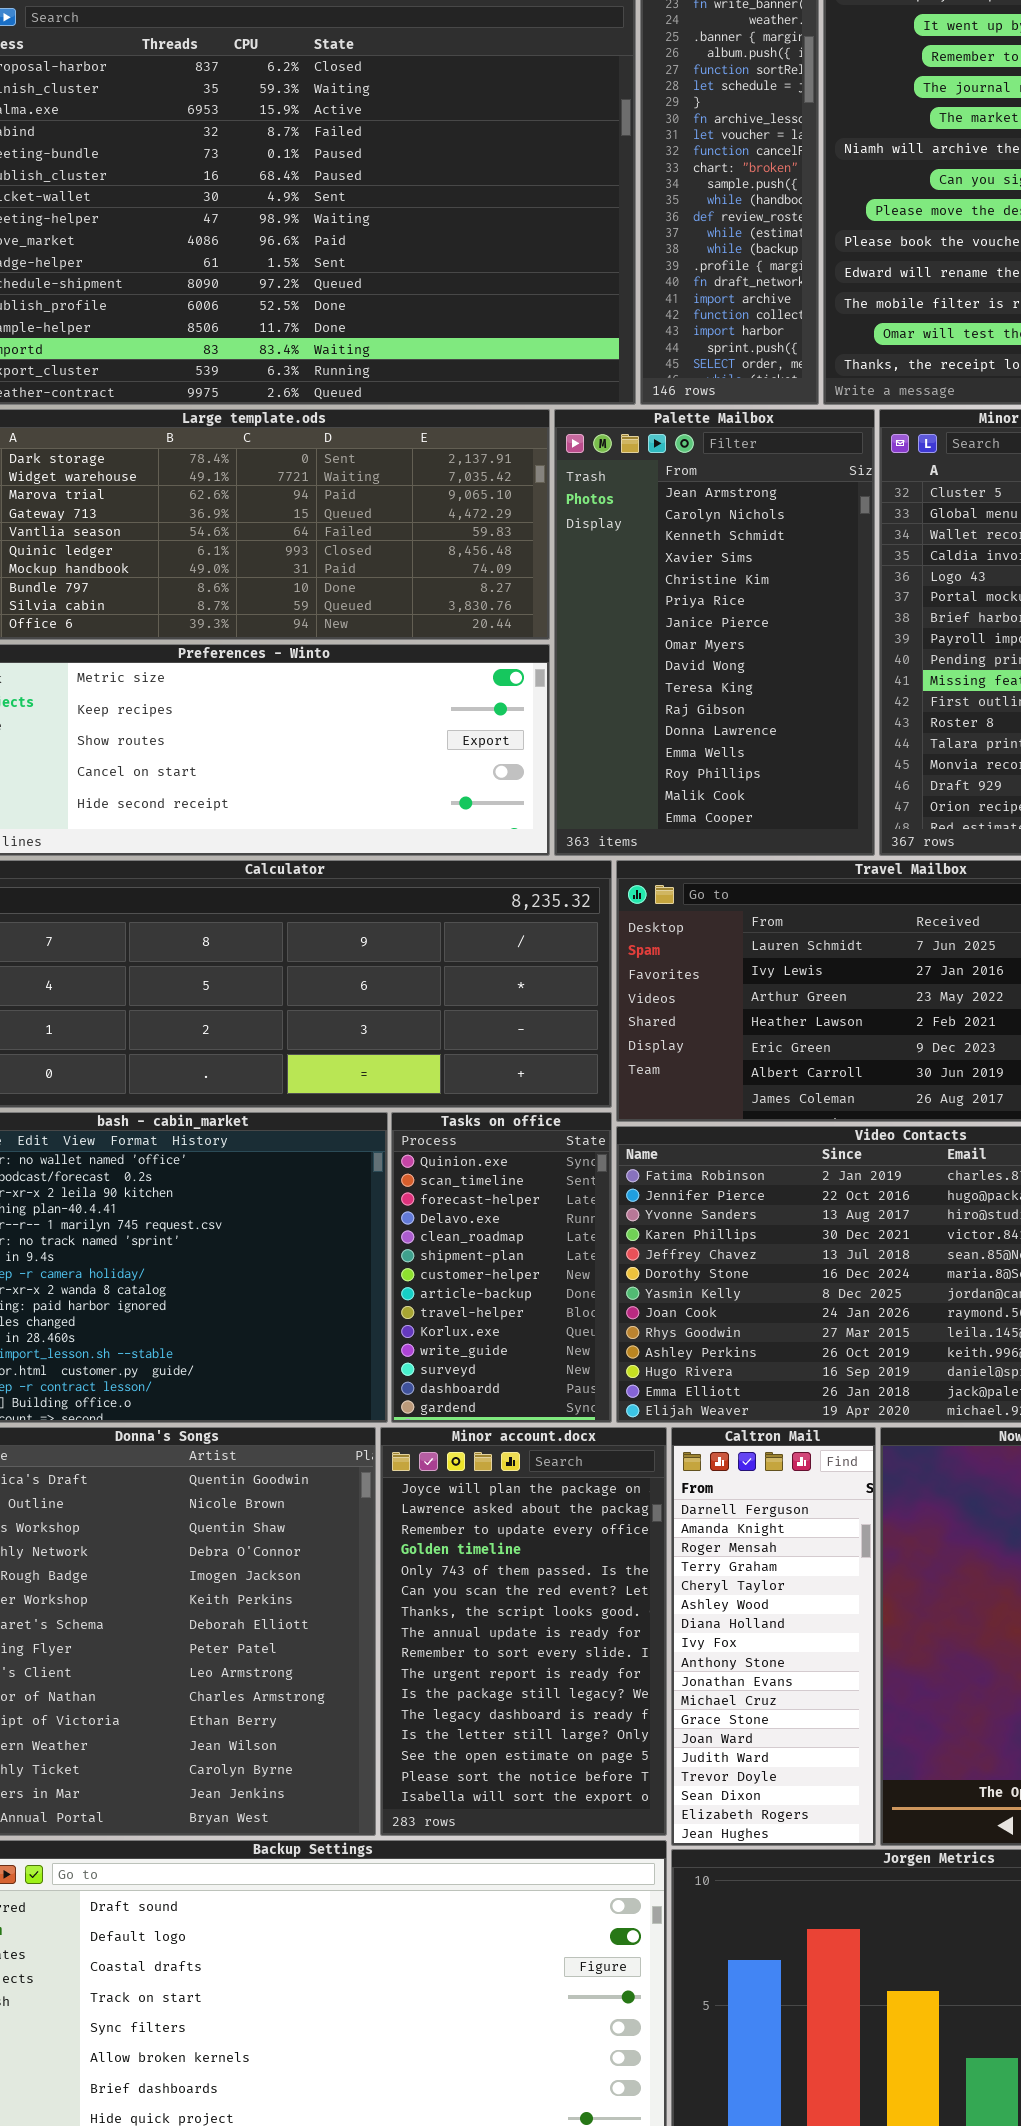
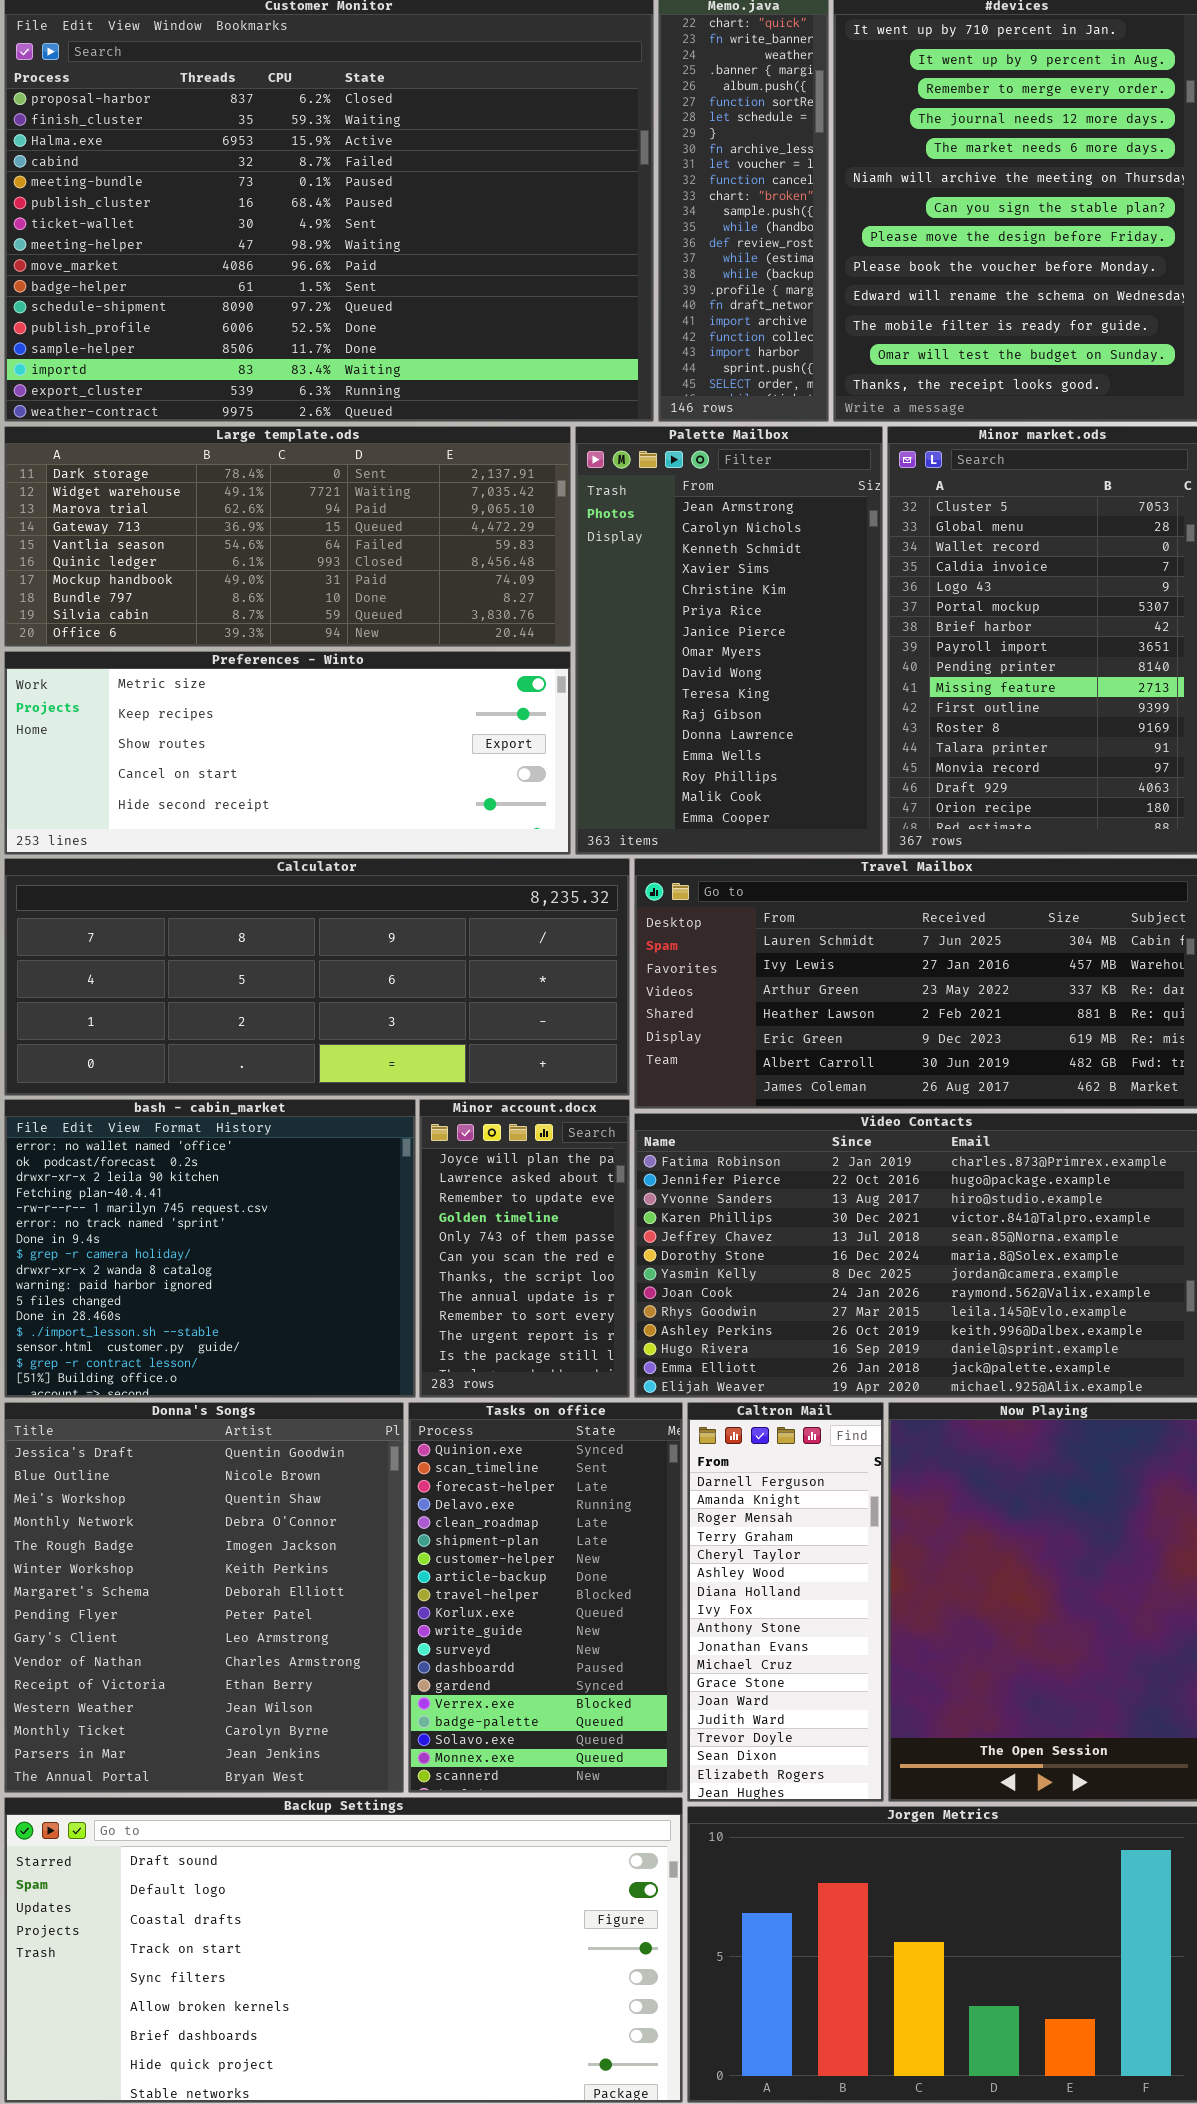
Tasks on office: [391,1112,612,1423] -> [408,1402,683,1793], moved, resized
Minor account.docx: [380,1427,667,1836] -> [419,1099,630,1398], moved, resized

